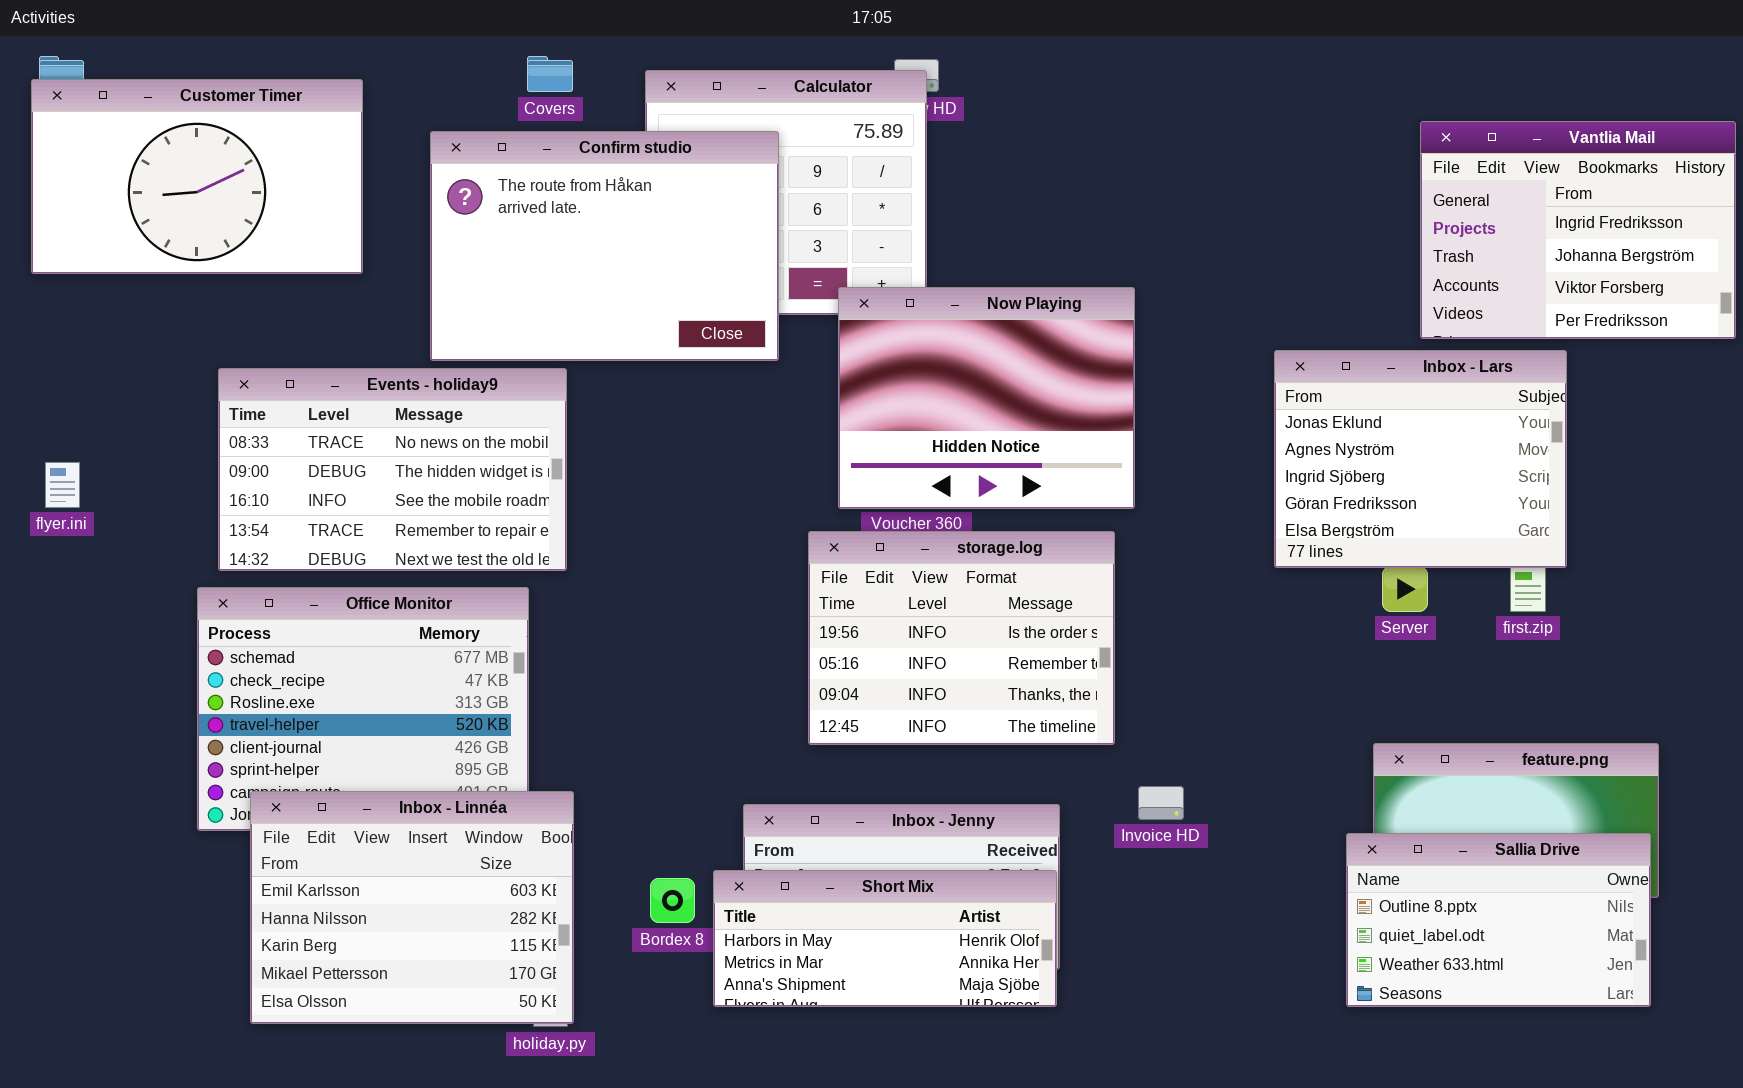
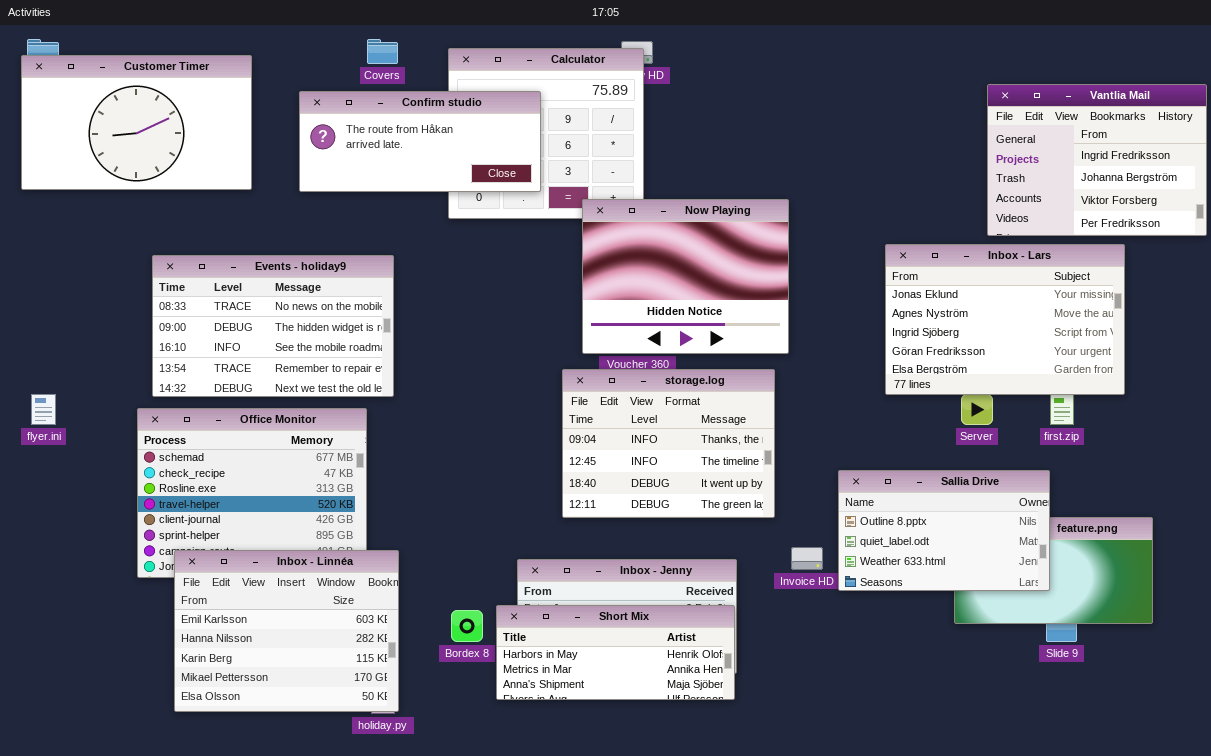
Confirm studio: [430,131,779,361] -> [299,91,541,192], resized
Inbox - Lars: [1274,350,1567,568] -> [885,244,1125,395], resized
flyer.ini: [45,462,80,508] -> [31,394,56,425], moved
storage.log: [808,531,1115,745] -> [562,369,775,518], scrolled down 2 rows
Sallia Drive: [1346,833,1651,1007] -> [838,470,1050,591], moved

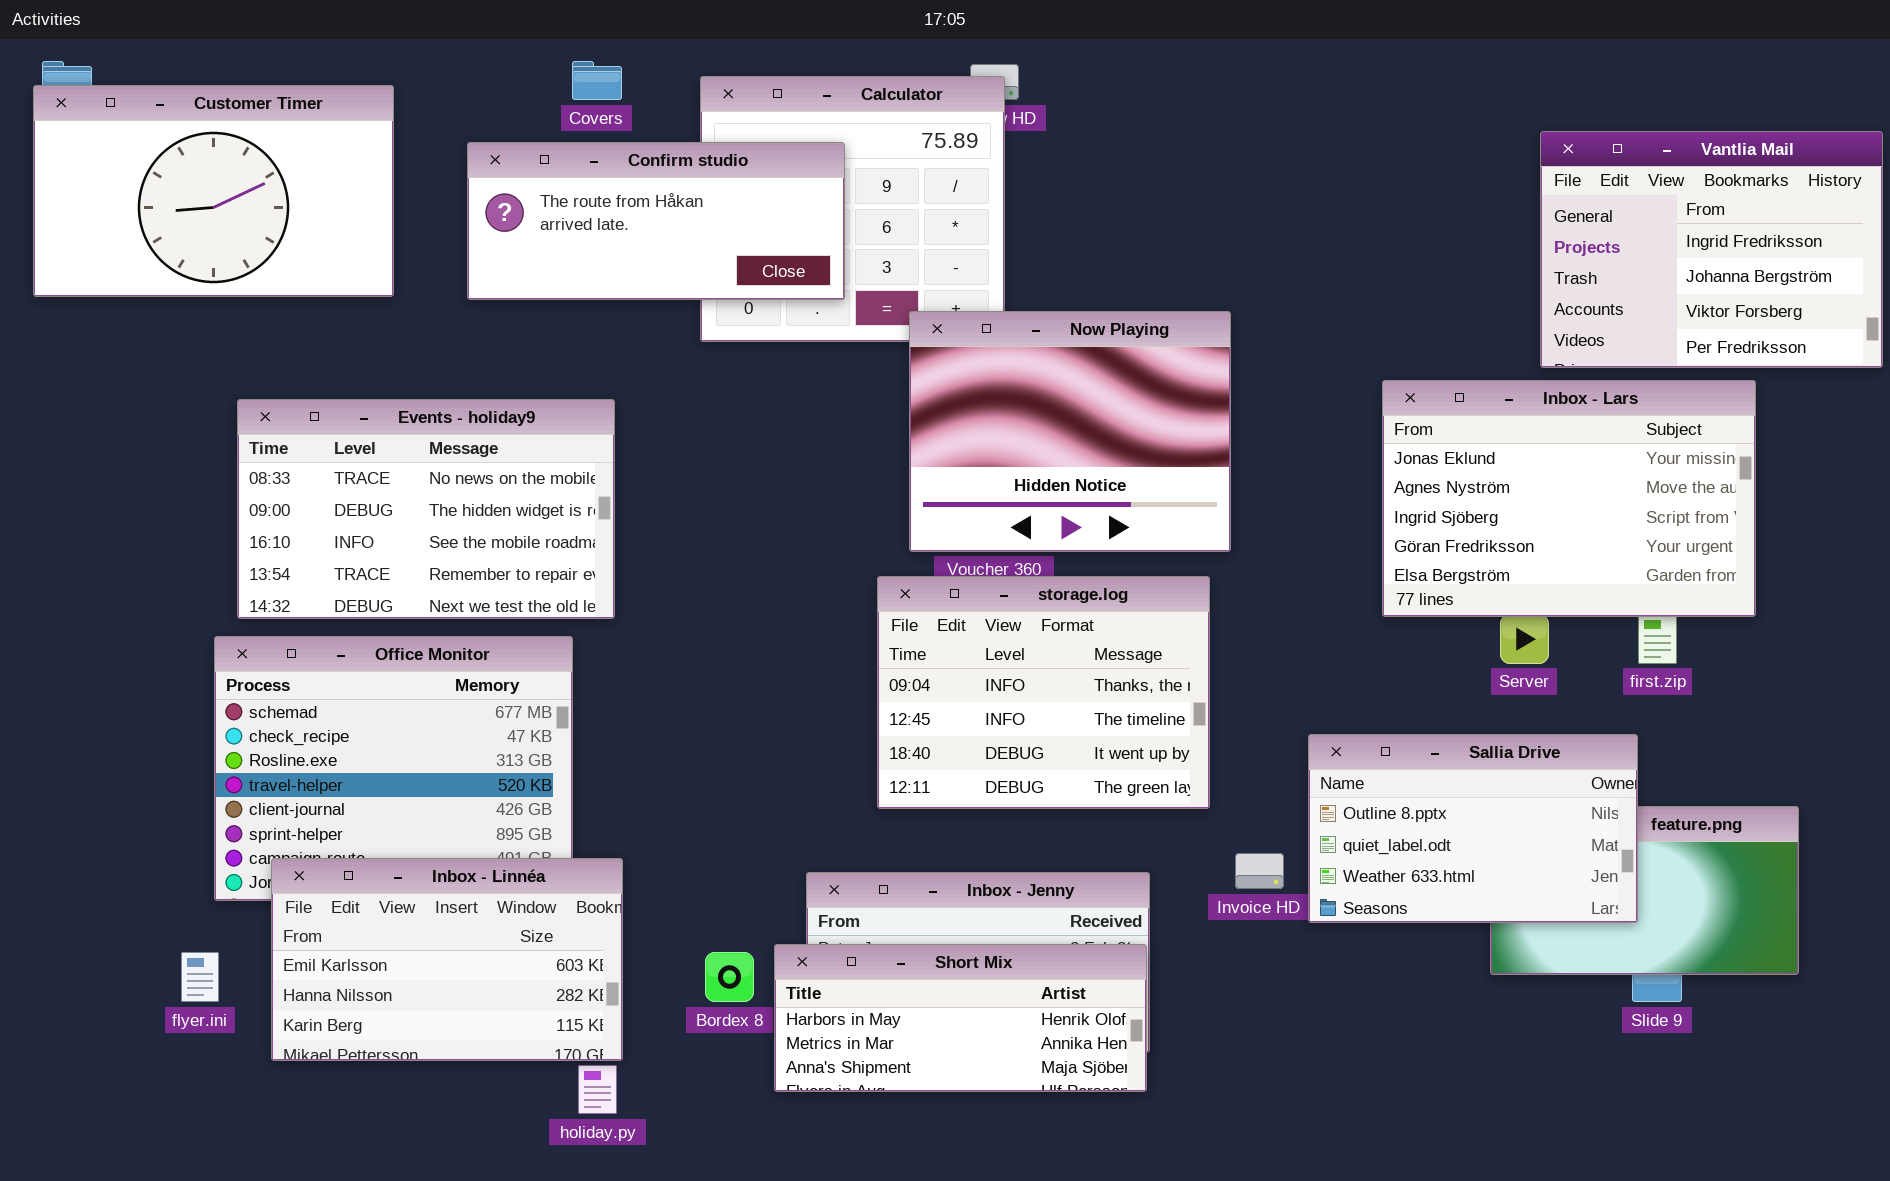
flyer.ini: [31,394,56,425] -> [181,952,219,1002], moved
Inbox - Linnéa: [174,550,399,712] -> [271,858,623,1061], resized

